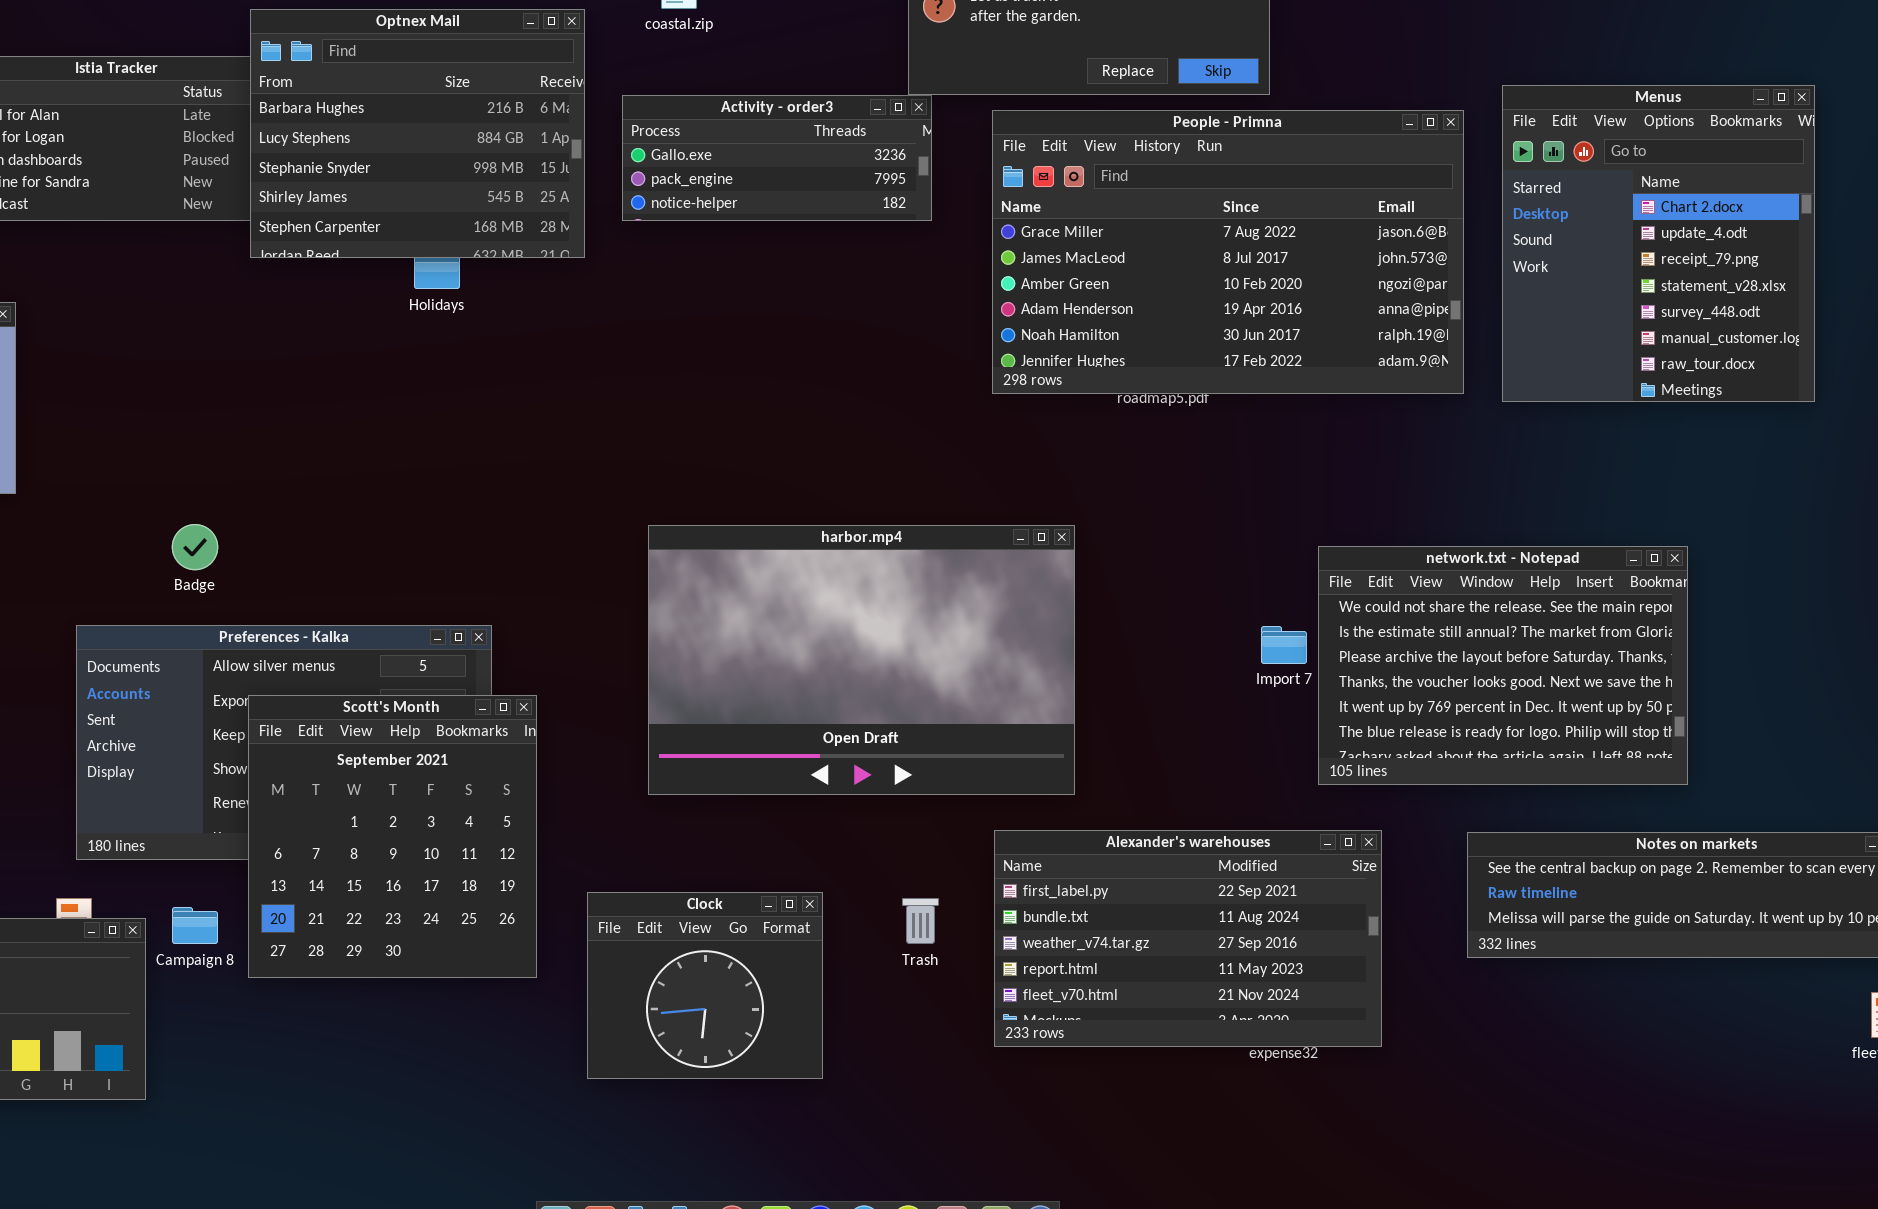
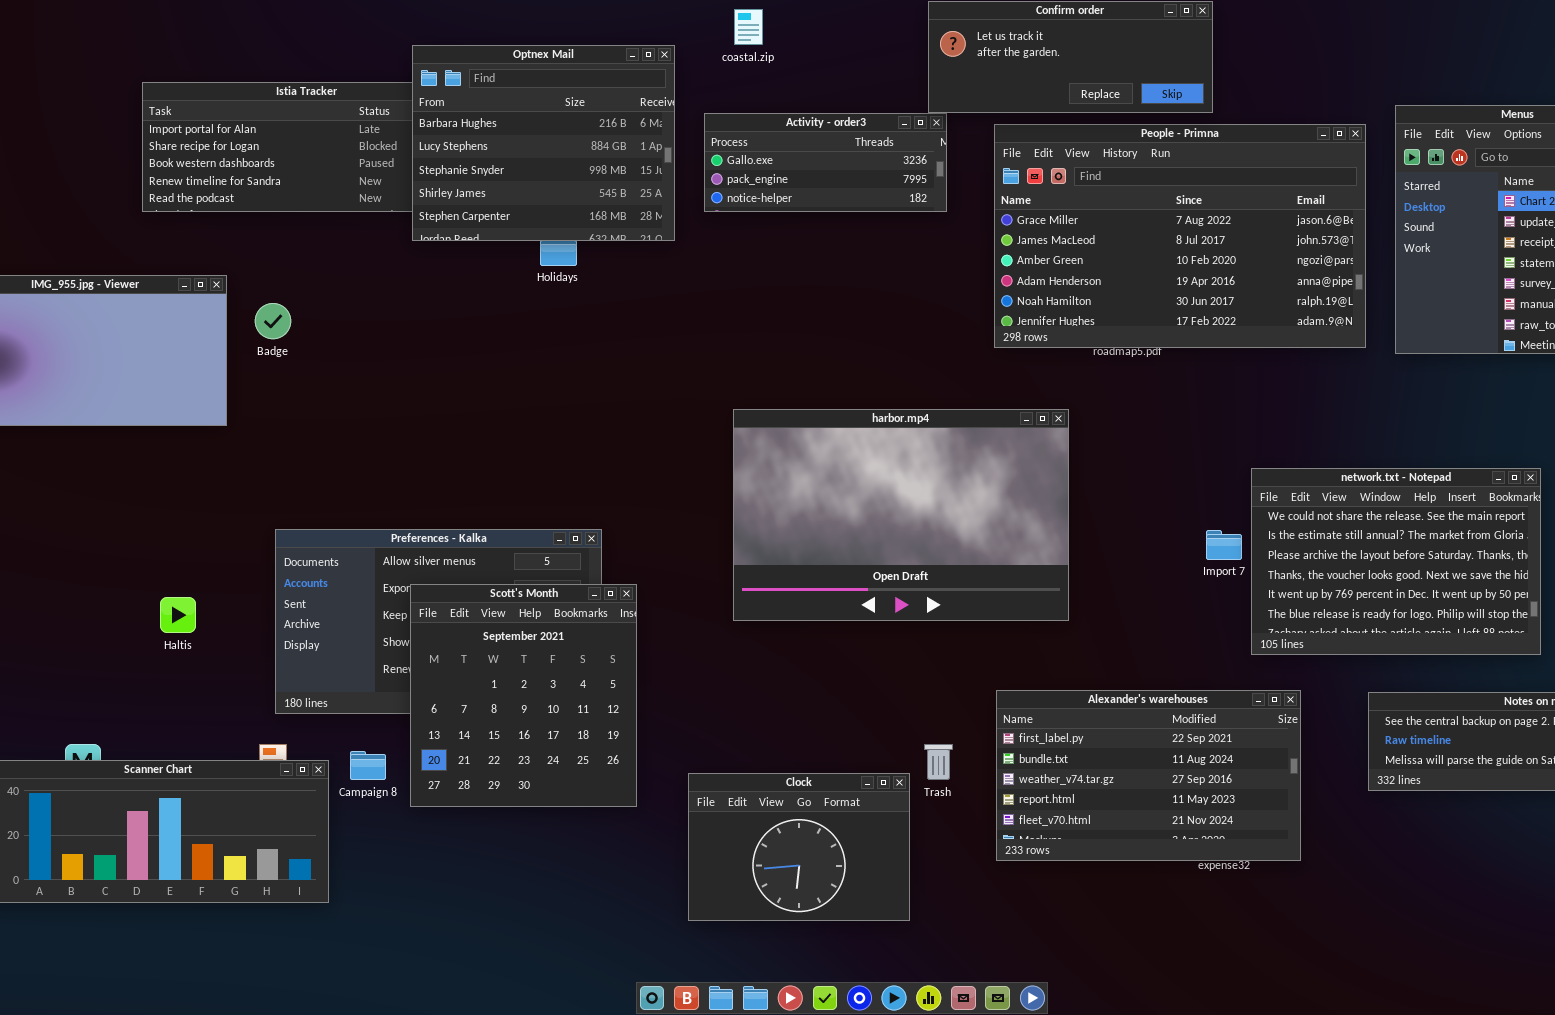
Badge: [172,524,218,570] -> [255,303,291,339], moved
harbor.mp4: [648,525,1075,795] -> [733,409,1069,621], moved
Clock: [587,892,823,1079] -> [688,773,910,921], moved, resized

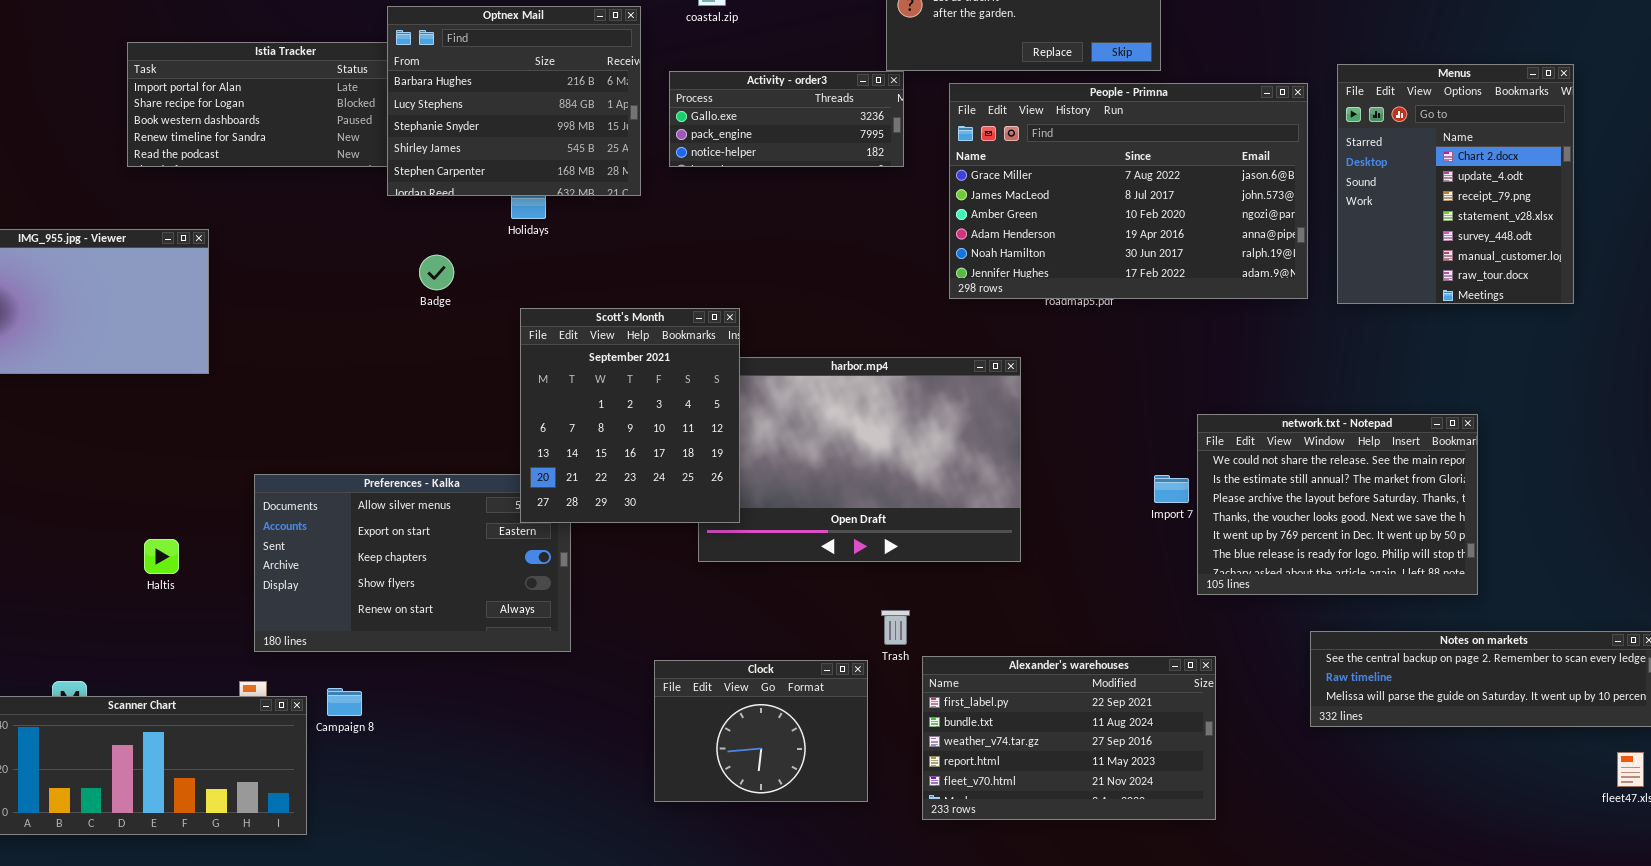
Badge: [255,303,291,339] -> [419,255,454,290], moved
Scott's Month: [410,584,637,807] -> [520,308,740,523], moved
Alexander's warehouses: [996,690,1301,861] -> [922,656,1216,820], moved
Trash: [924,744,953,780] -> [881,610,910,645], moved
Clock: [688,773,910,921] -> [654,660,868,802], moved

